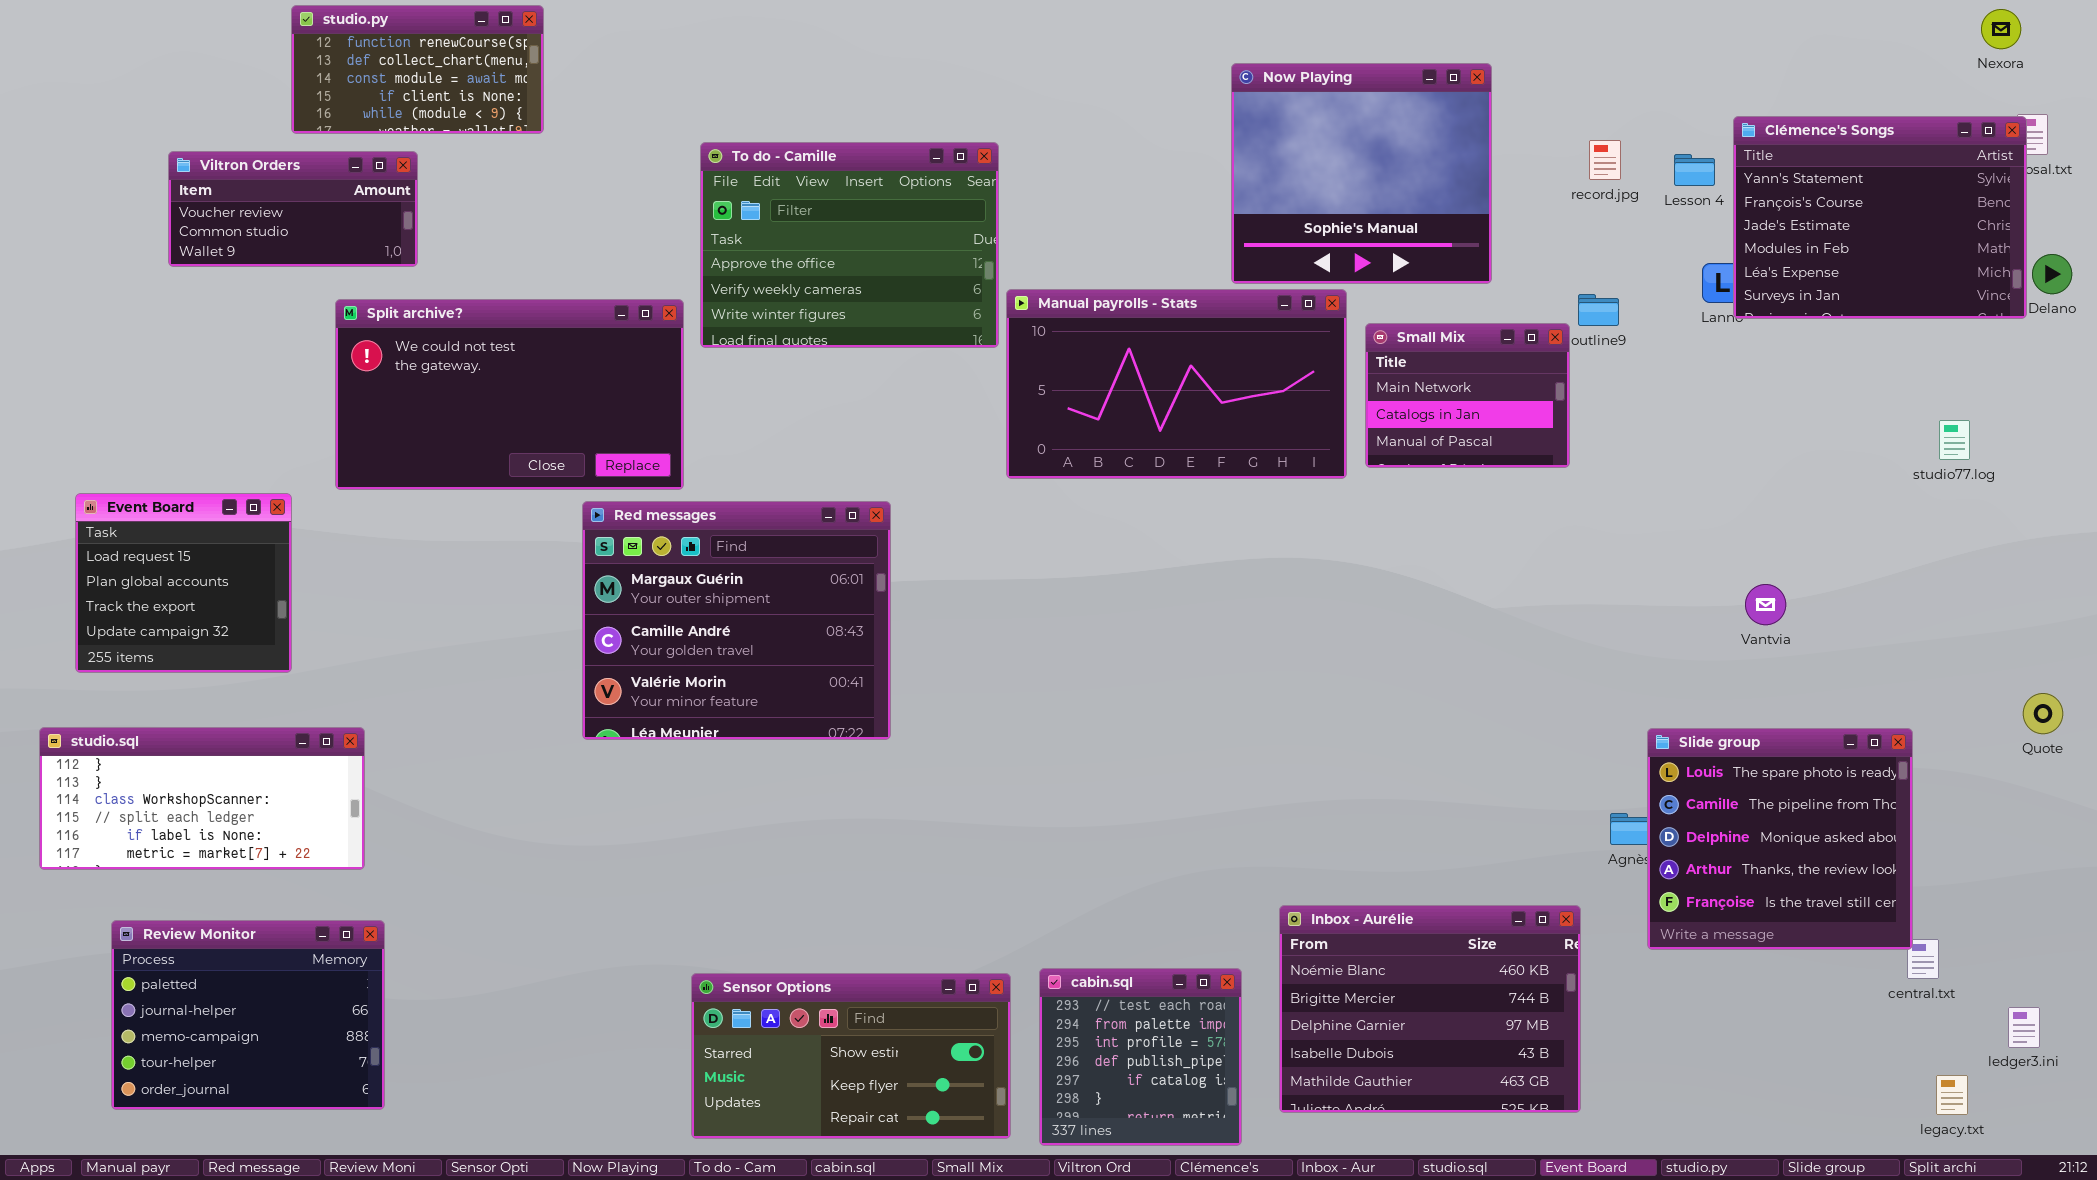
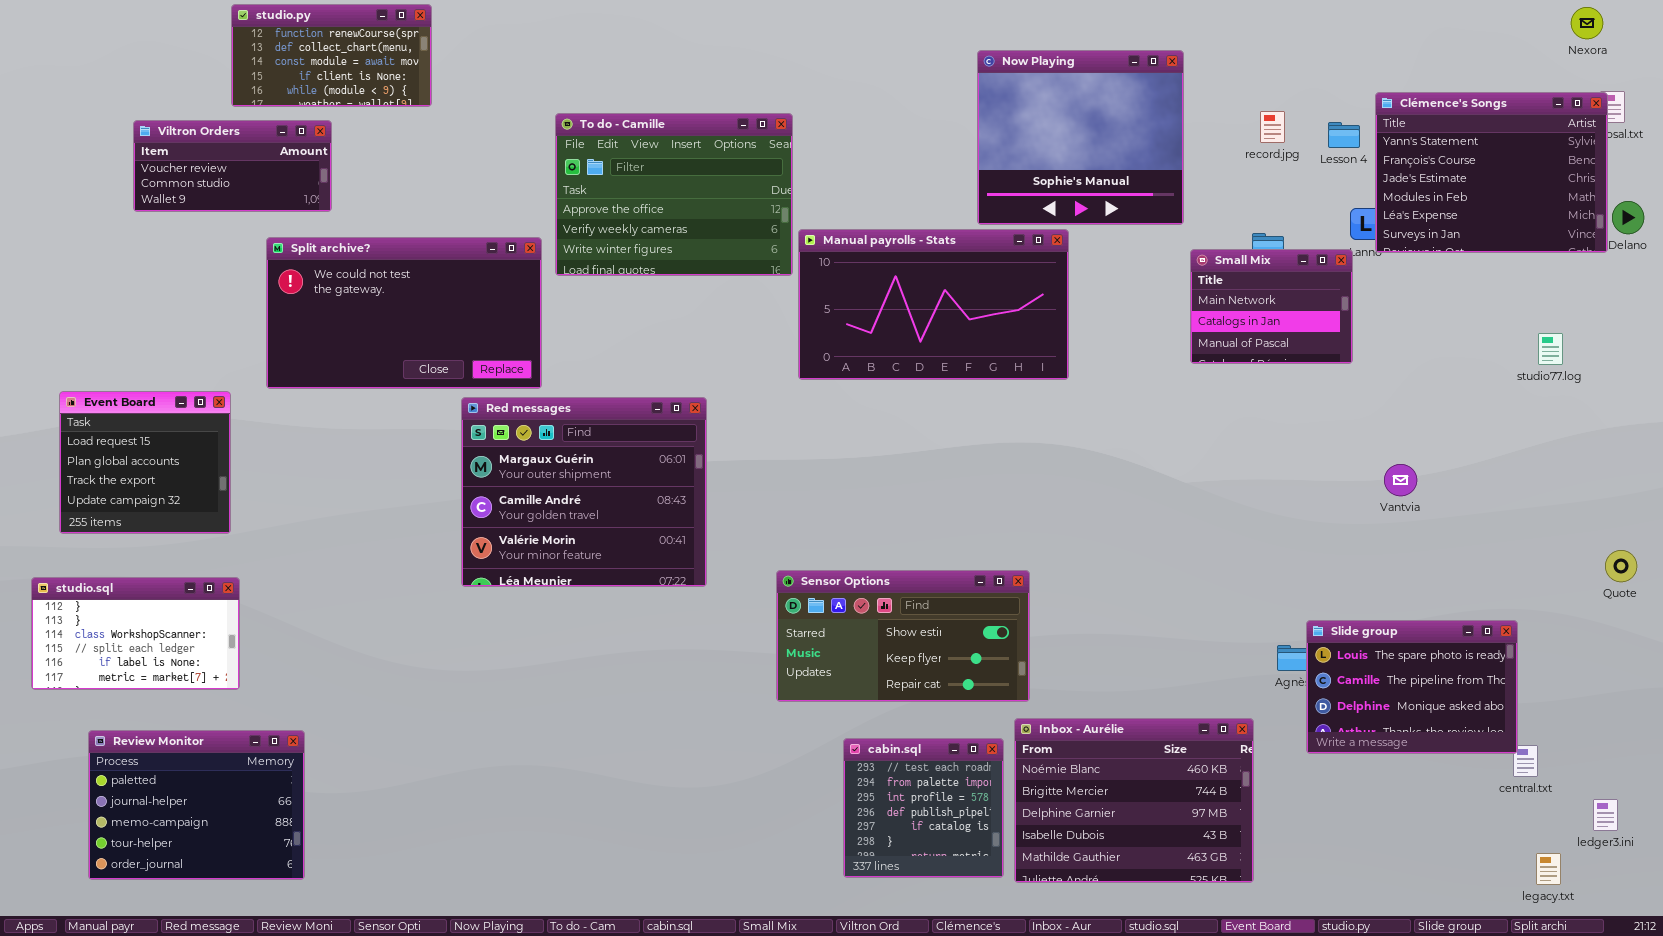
Small Mix: [1365,323,1570,468] -> [1190,249,1353,364], moved
studio.sql: [39,727,365,870] -> [31,577,240,690], resized
Slide group: [1647,728,1913,950] -> [1306,620,1518,754], resized
cabin.sql: [1039,968,1242,1146] -> [843,738,1004,878], moved
Sensor Options: [691,973,1011,1139] -> [776,570,1030,702], moved

